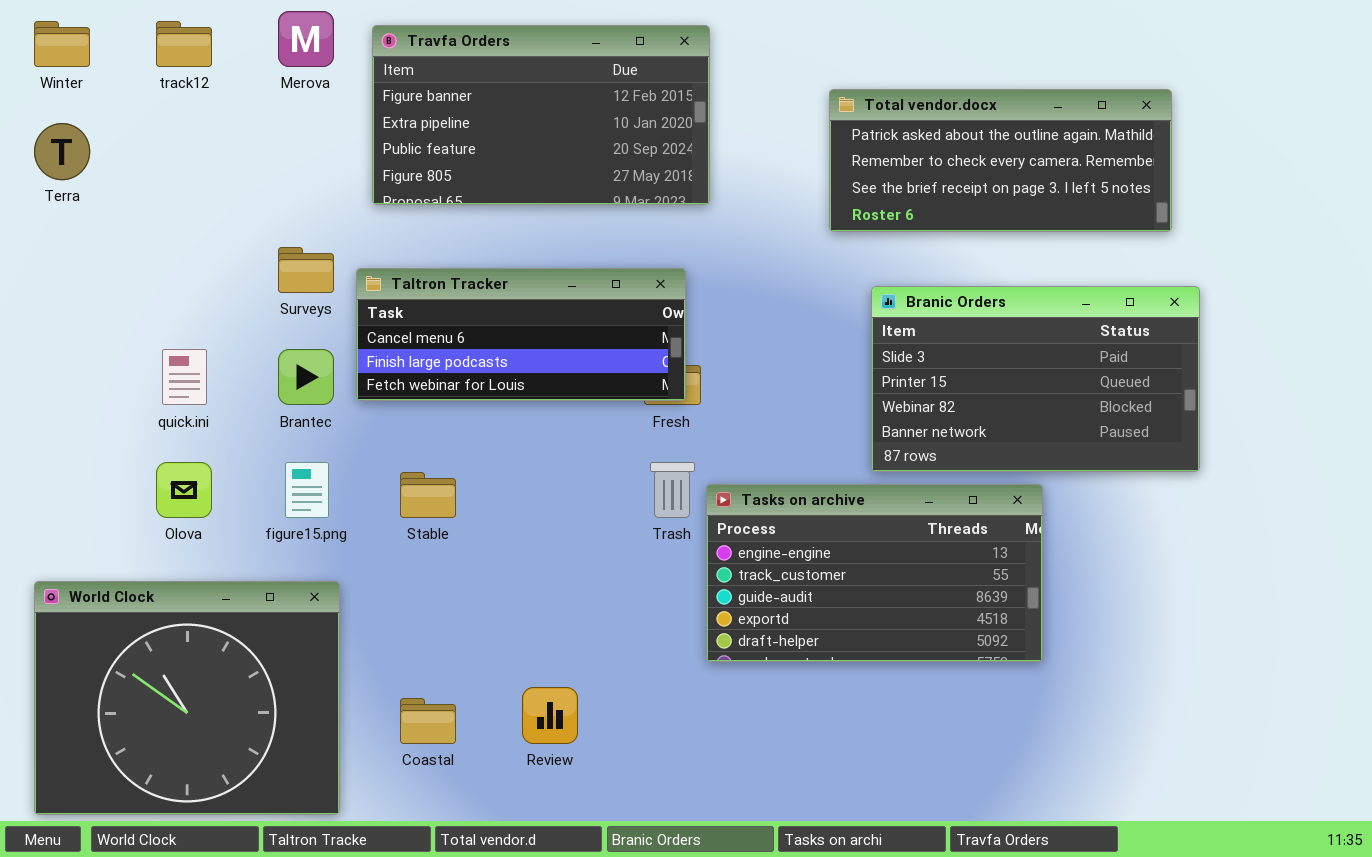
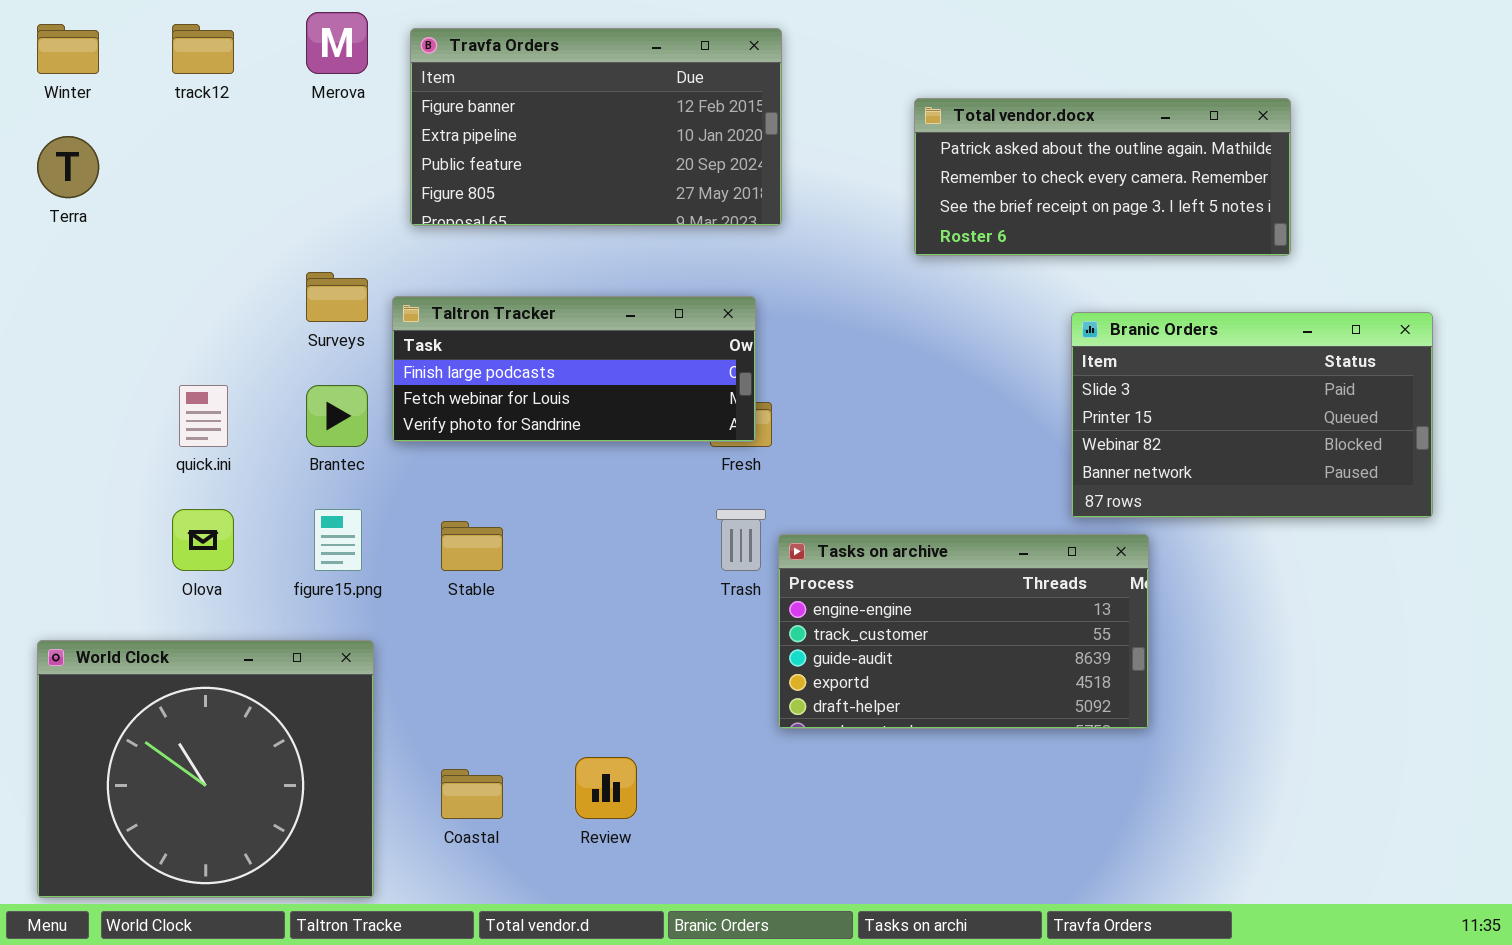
Taltron Tracker: [356,268,686,401] -> [392,296,756,442], scrolled down 1 row
Branic Orders: [871,286,1200,472] -> [1071,312,1433,518], moved

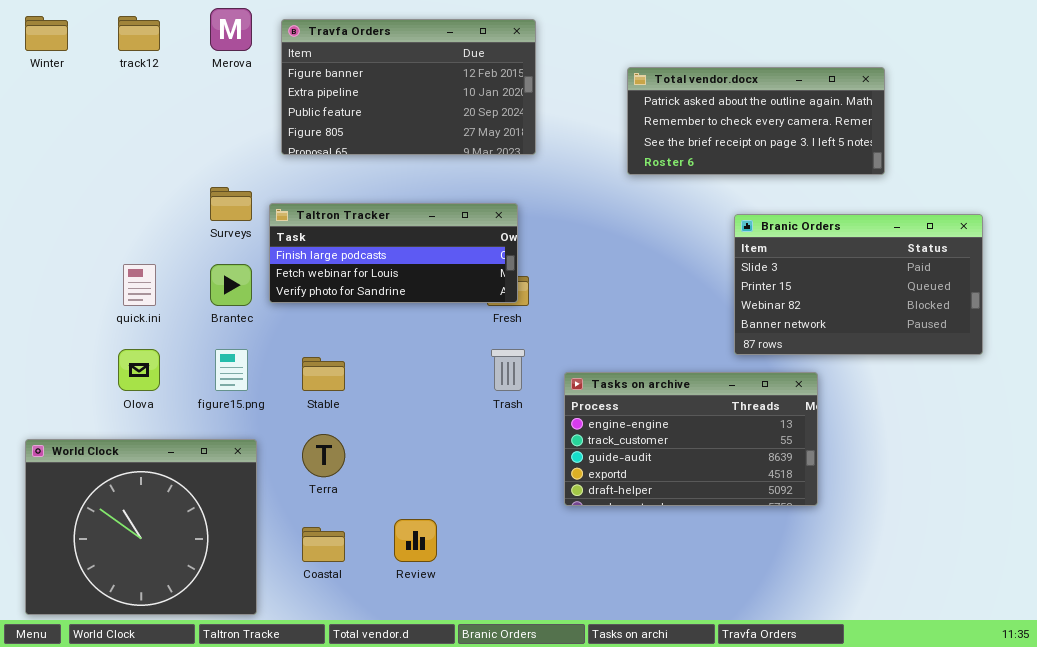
Terra: [37,136,99,198] -> [302,434,345,477], moved
Tasks on archive: [778,534,1149,729] -> [564,372,818,506], moved

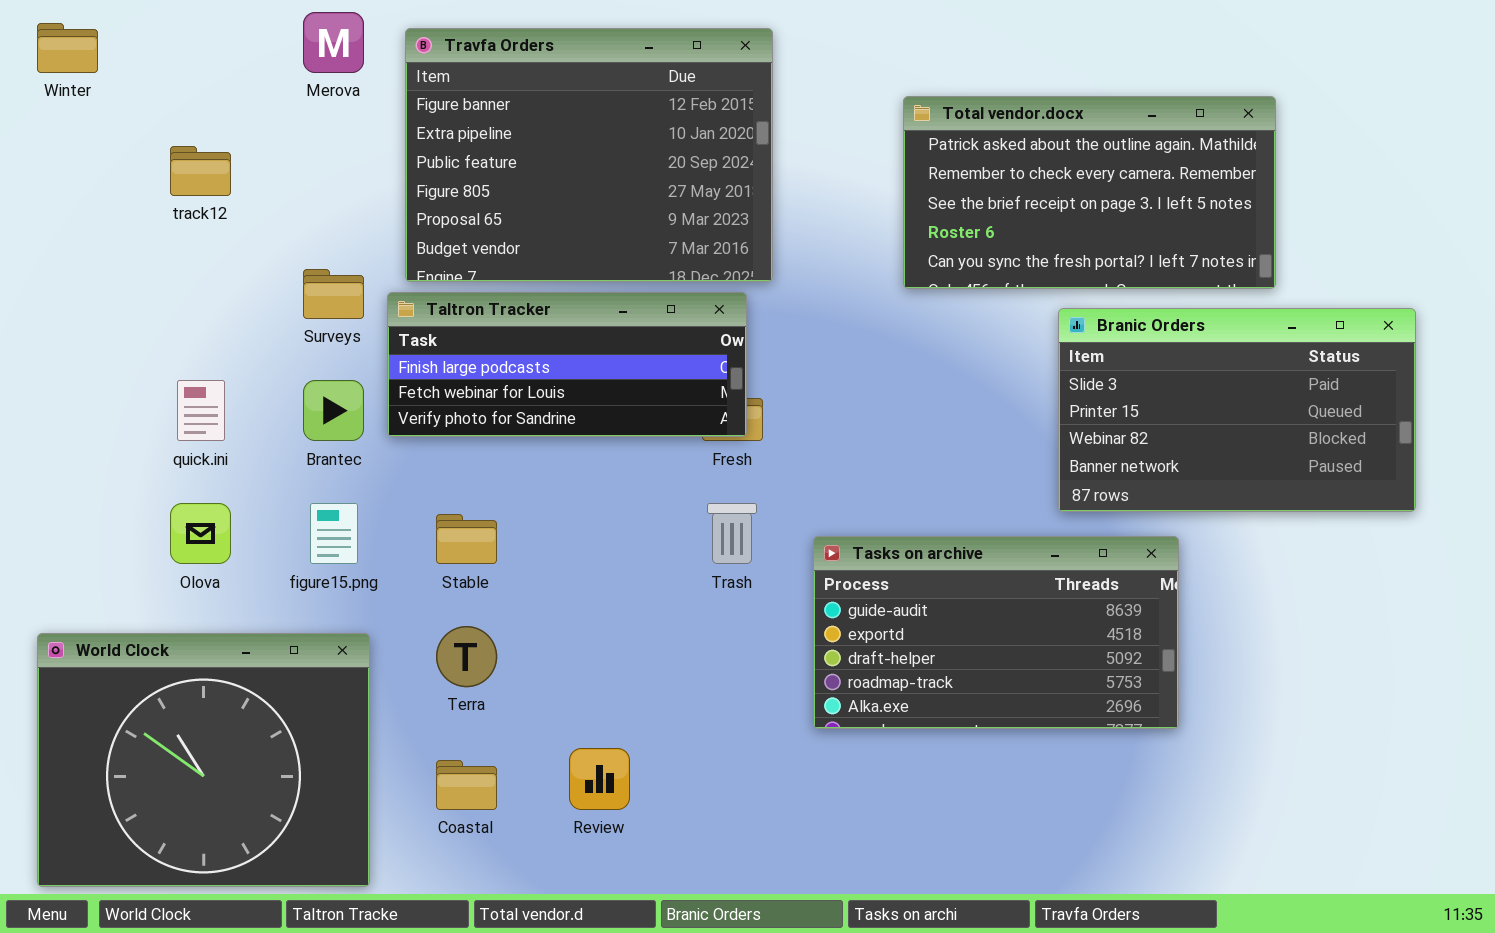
track12: [118,16,160,51] -> [170,146,231,196], moved
Travfa Orders: [281,19,536,155] -> [405,28,773,282], resized
Total vendor.docx: [627,67,885,175] -> [903,96,1276,289], resized
Tasks on archive: [564,372,818,506] -> [813,536,1179,729], scrolled down 2 rows

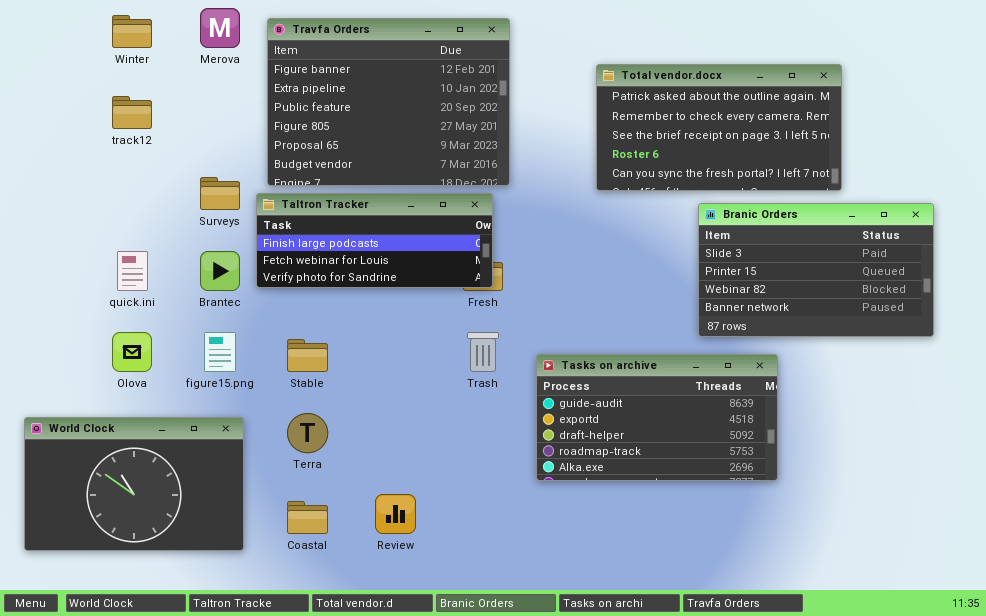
Winter: [37,23,98,73] -> [112,15,152,48], moved
World Clock: [37,633,370,887] -> [24,417,244,551], resized

